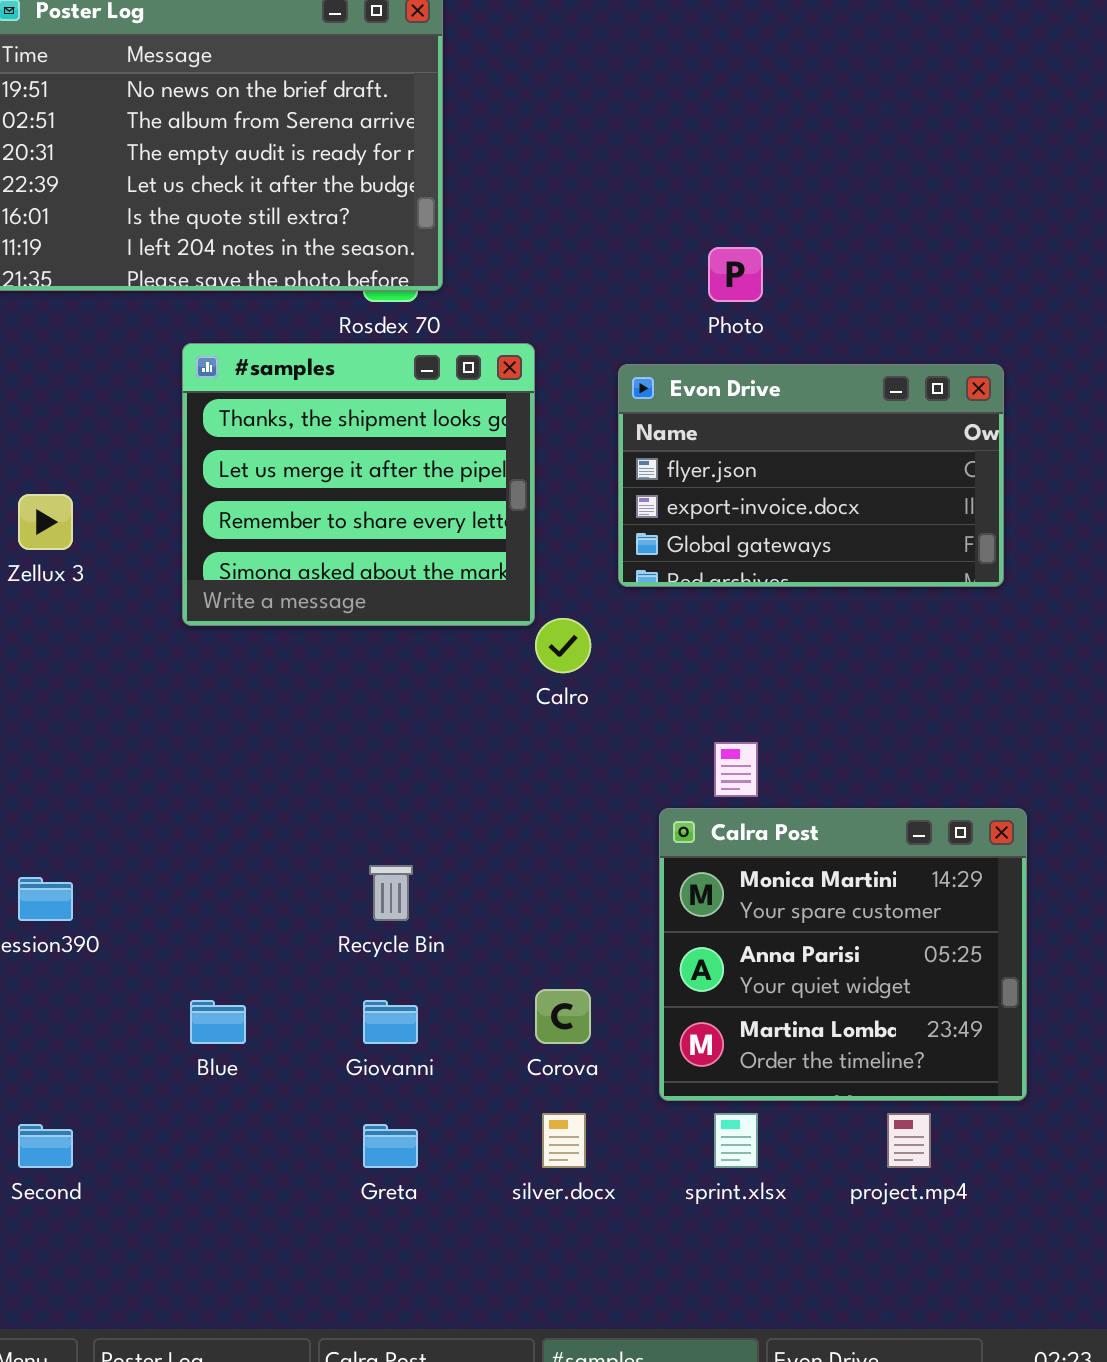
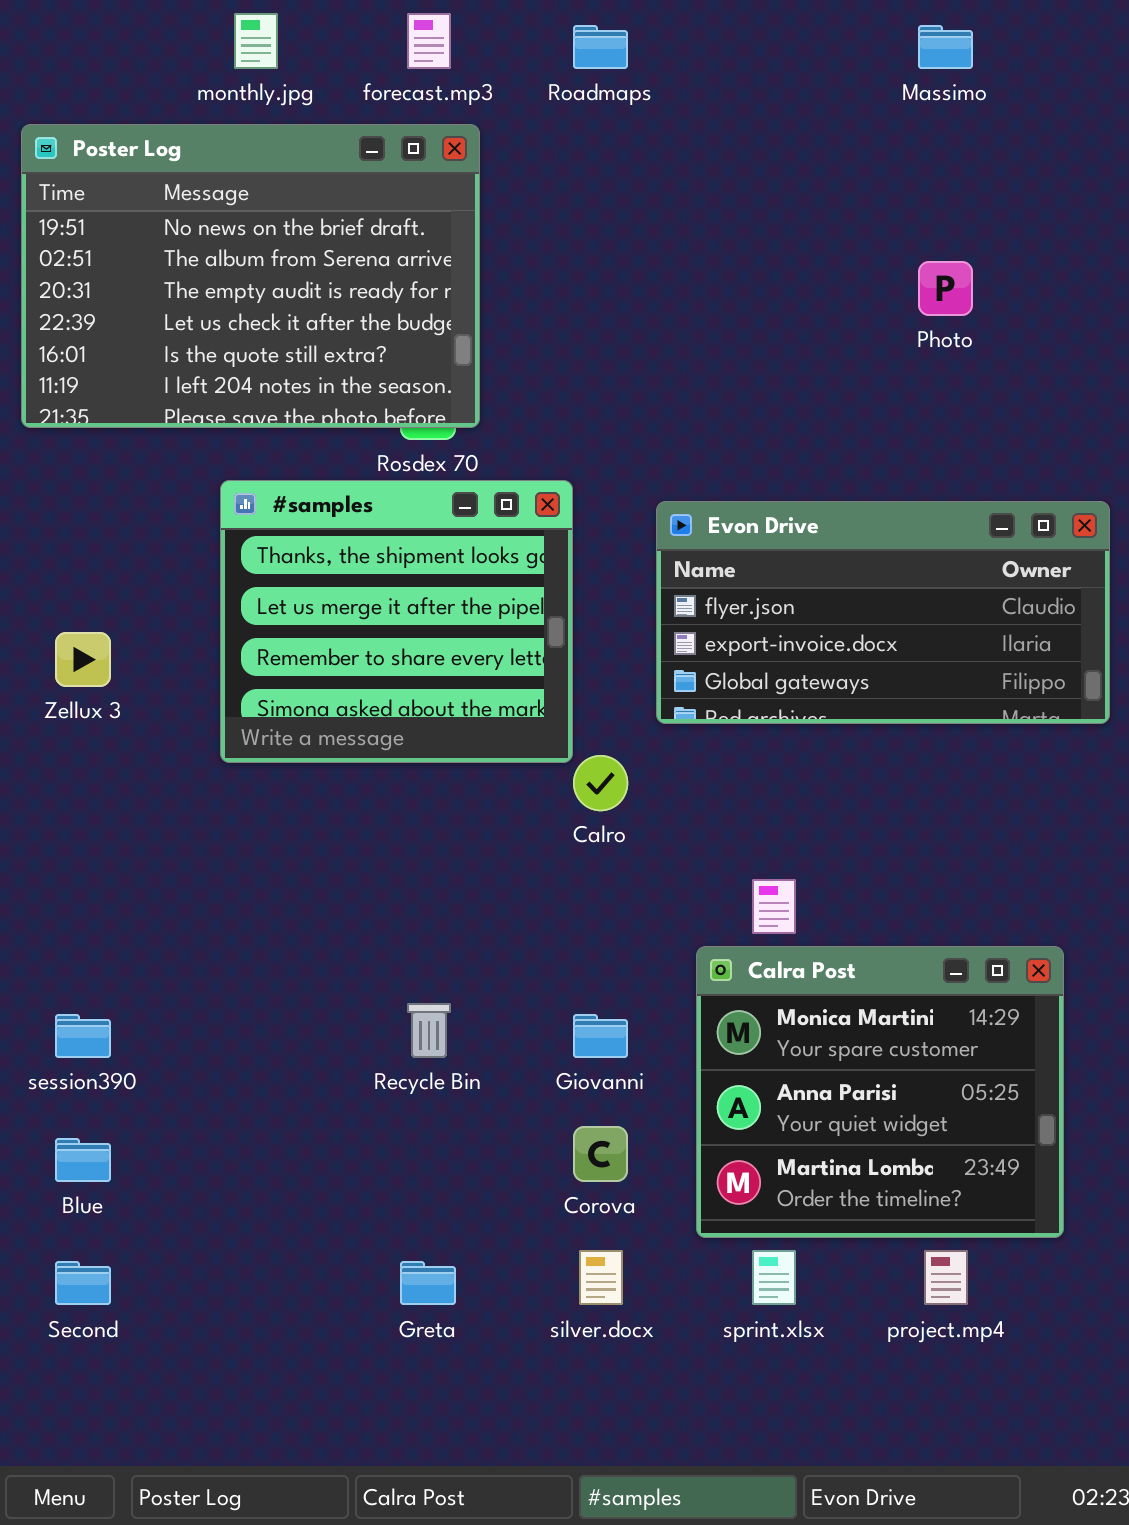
Photo: [708,247,763,302] -> [918,261,973,316], moved
Evon Drive: [618,364,1004,587] -> [656,501,1110,724], resized
Blue: [190,1000,246,1044] -> [55,1138,111,1182], moved
Giovanni: [363,1000,418,1044] -> [573,1014,628,1058], moved

